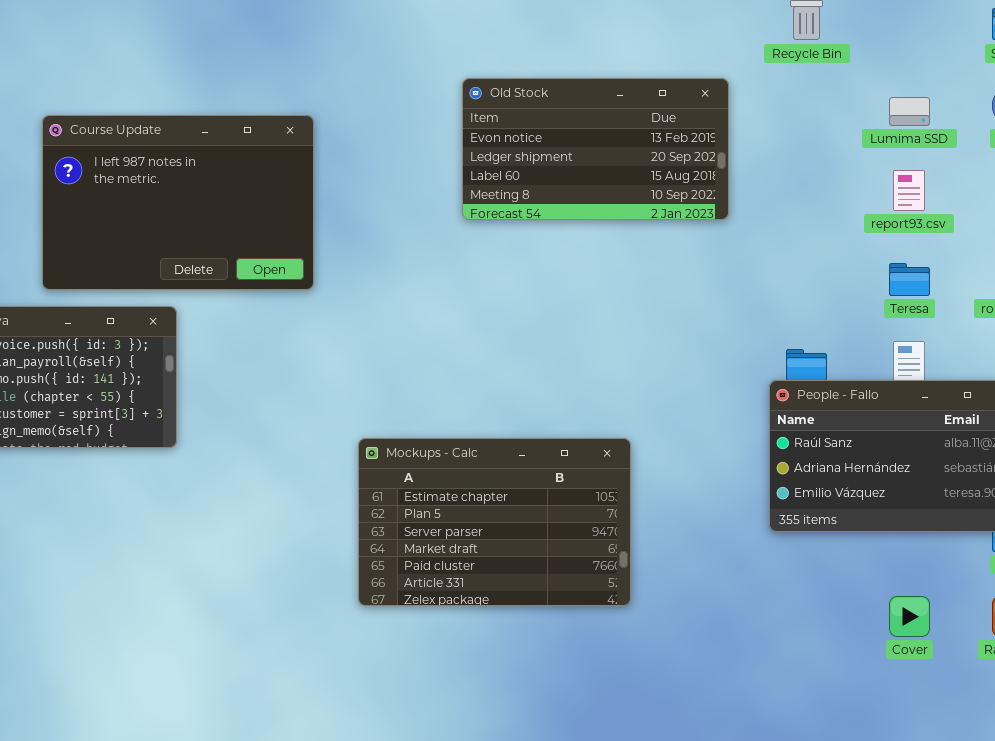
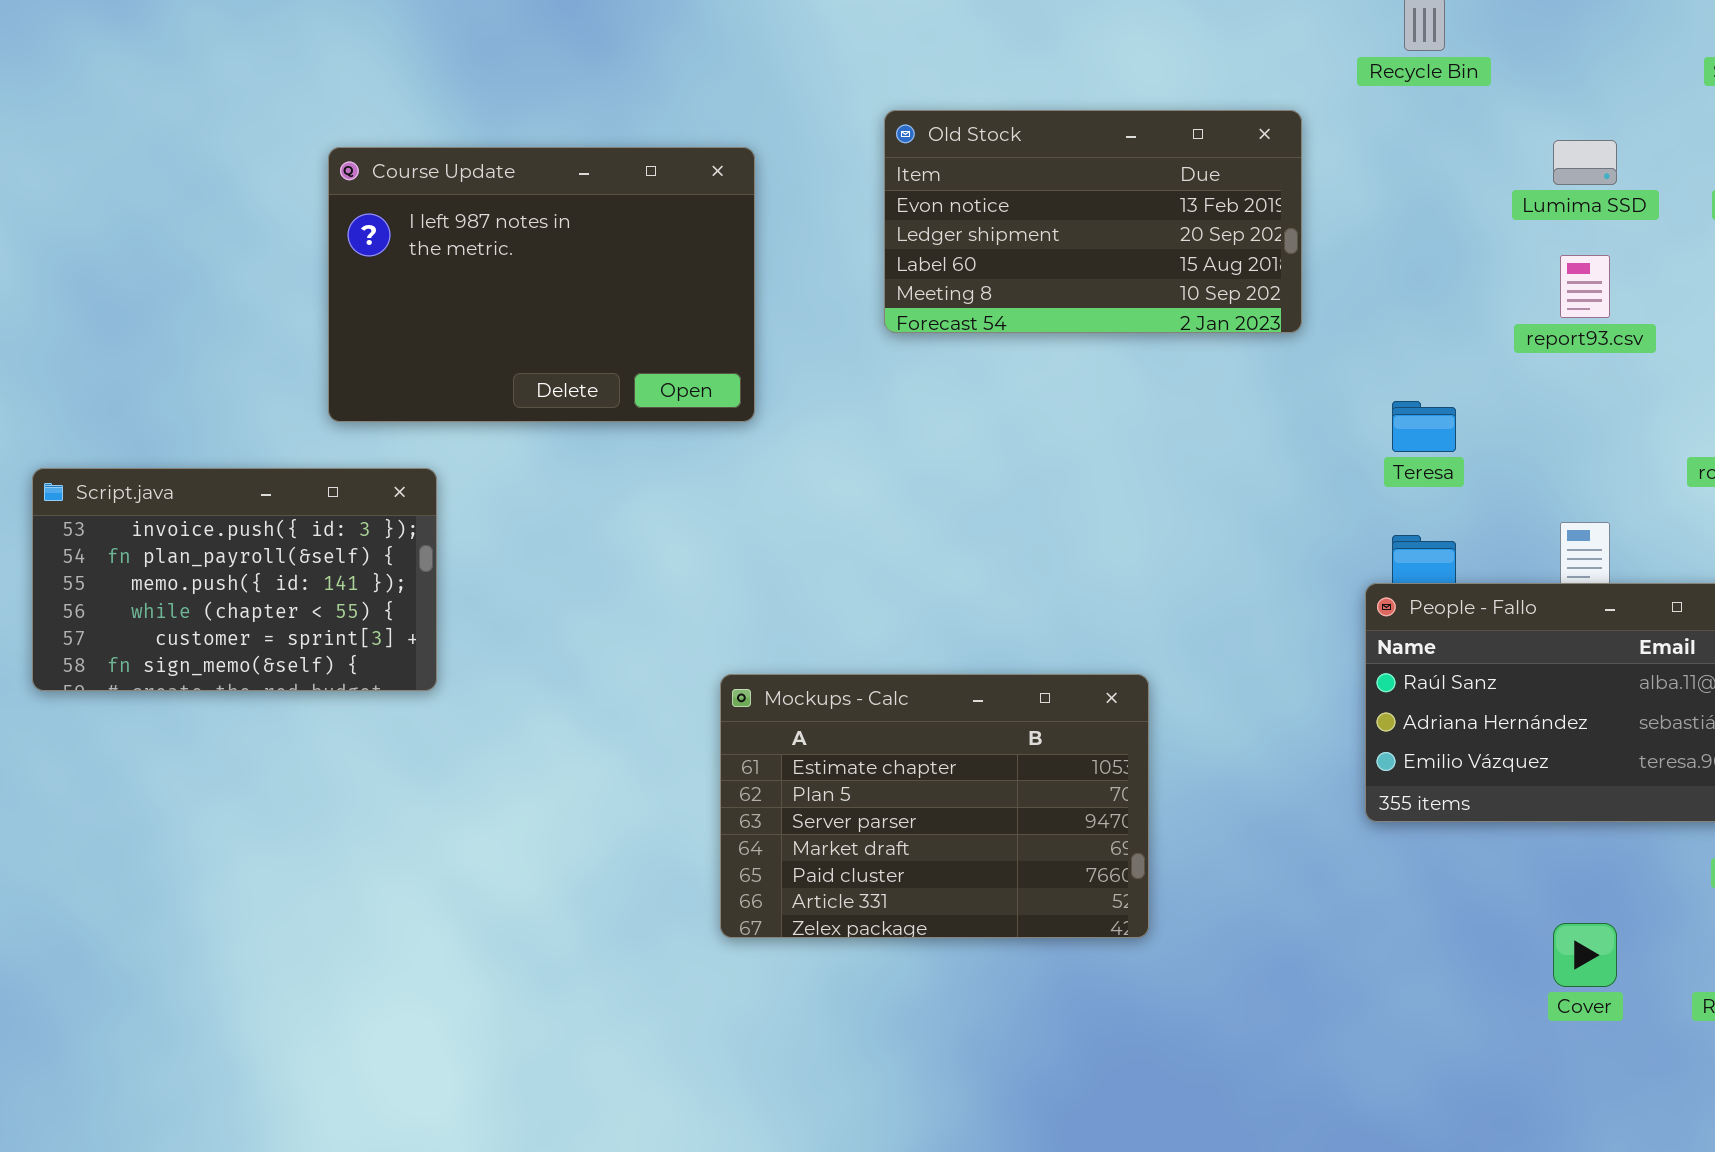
Course Update: [42,115,314,290] -> [328,147,755,422], moved
Teresa: [889,263,930,296] -> [1392,401,1456,452], moved

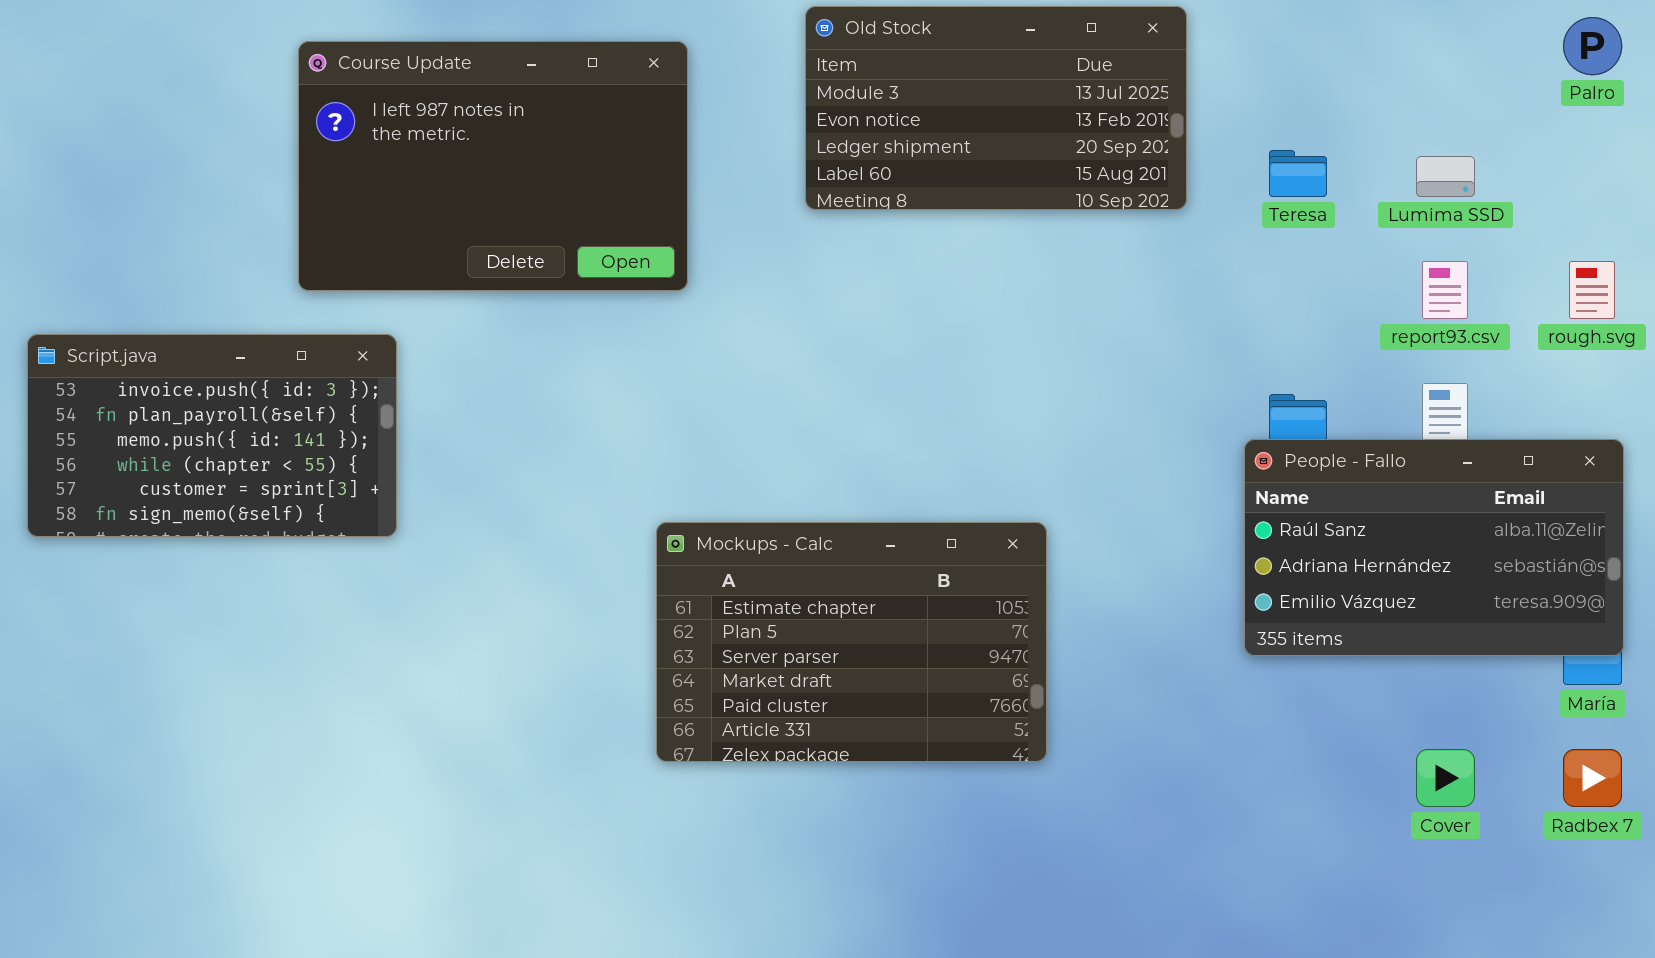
Old Stock: [884,110,1302,333] -> [805,6,1187,210], scrolled up 1 row
Lumima SSD: [1553,140,1617,185] -> [1416,156,1475,197], moved
report93.csv: [1560,255,1610,318] -> [1422,261,1468,319], moved
Teresa: [1392,401,1456,452] -> [1269,150,1327,197], moved

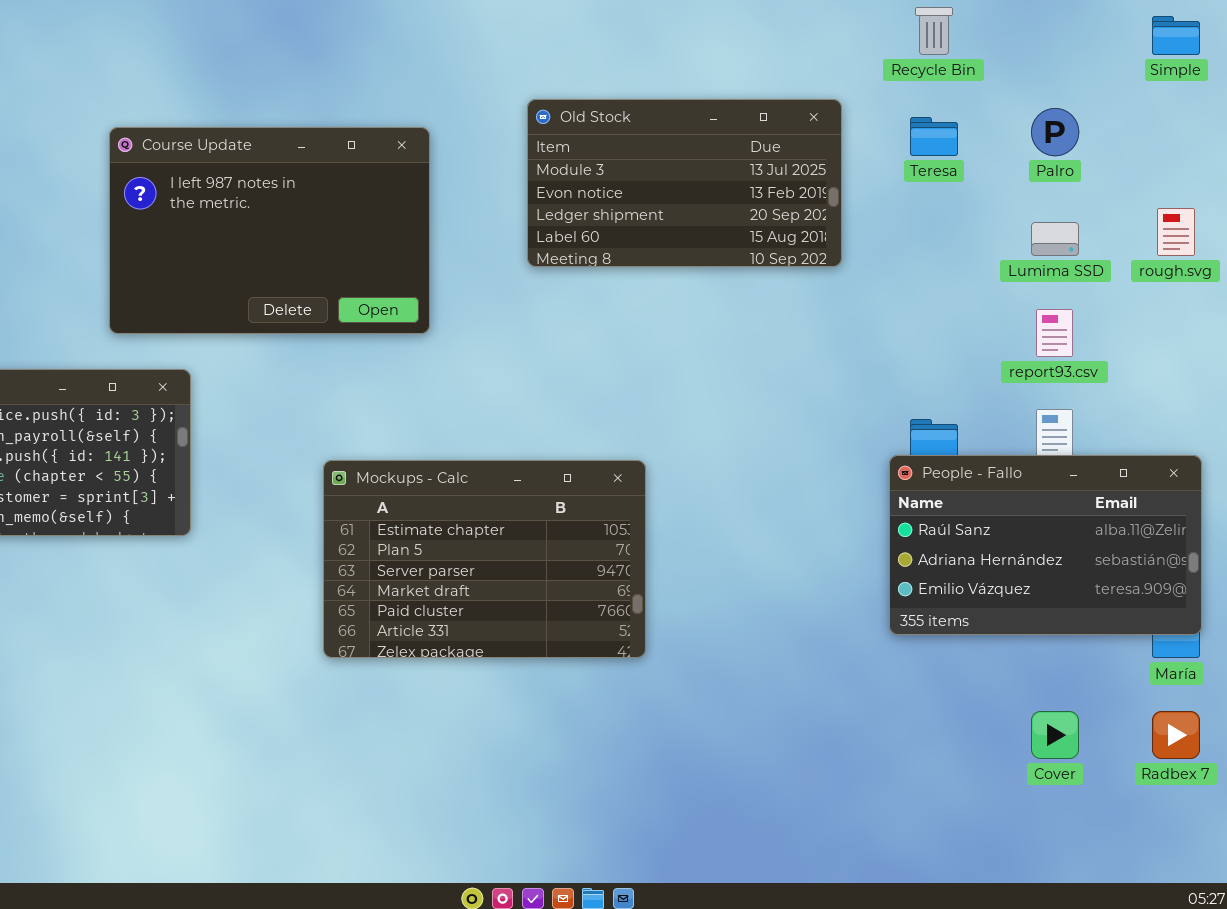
Palro: [1563,17,1622,75] -> [1031,108,1079,156], moved
Teresa: [1269,150,1327,197] -> [910,117,958,156], moved
rough.svg: [1569,261,1615,319] -> [1157,208,1195,256], moved
Mockups - Calc: [656,522,1047,762] -> [323,460,646,658], moved

